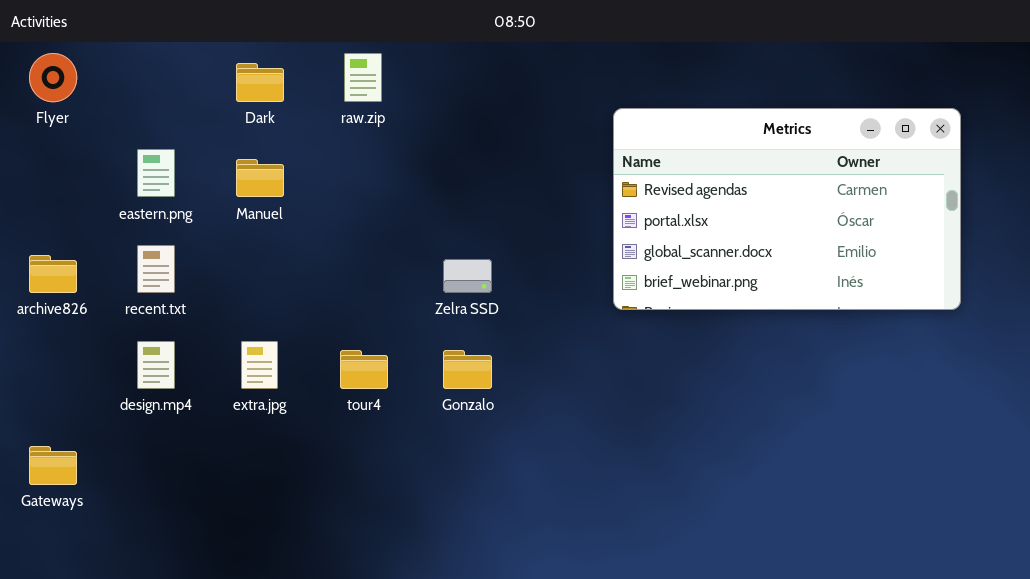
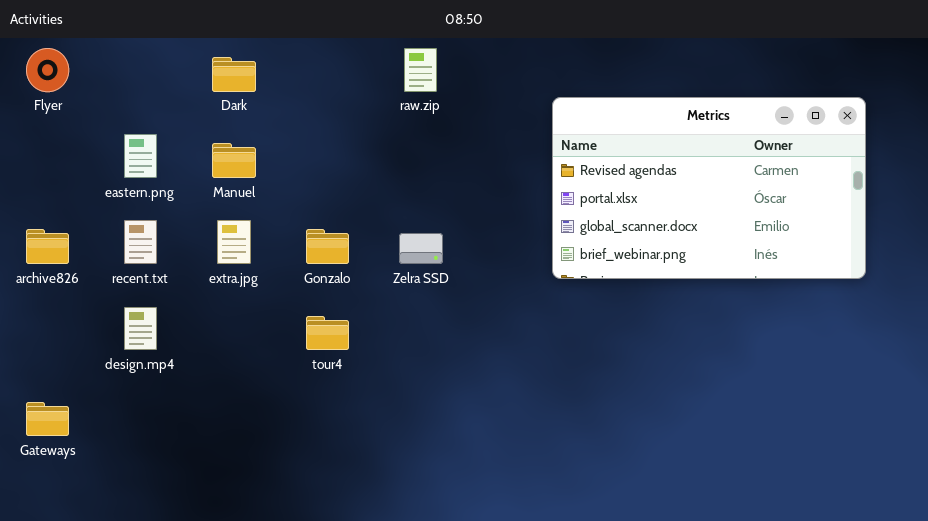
raw.zip: [344,53,382,102] -> [404,48,437,92], moved
extra.jpg: [241,341,278,389] -> [217,220,251,264], moved
Gonzalo: [443,350,492,389] -> [306,229,349,264], moved

